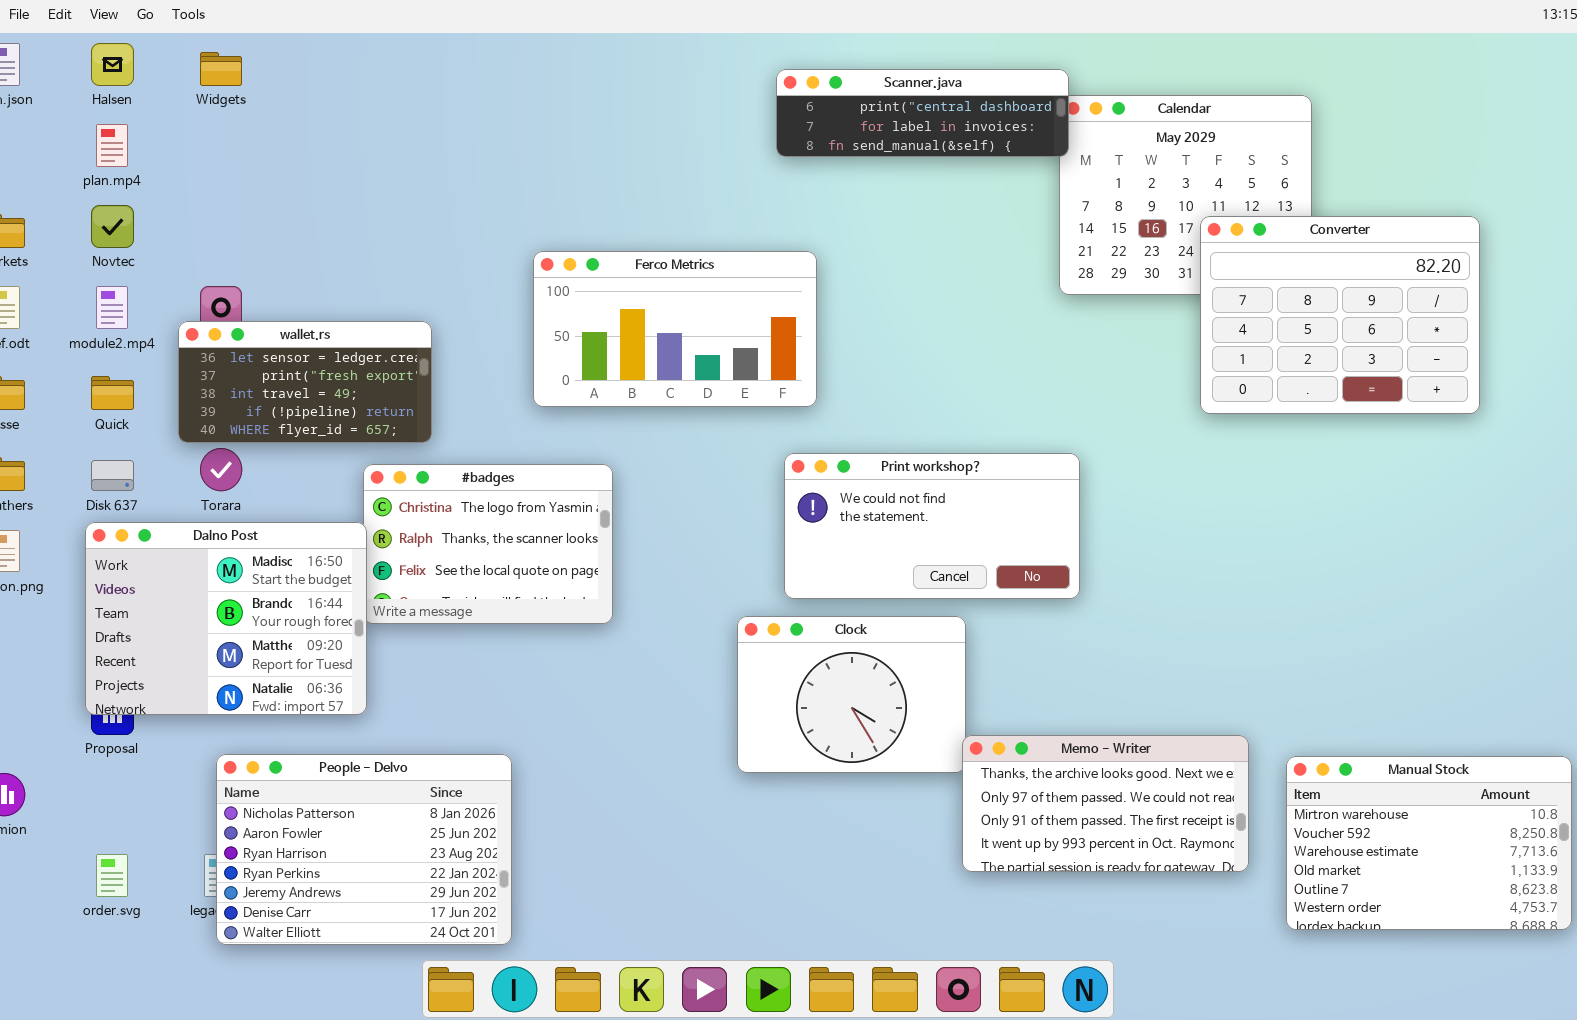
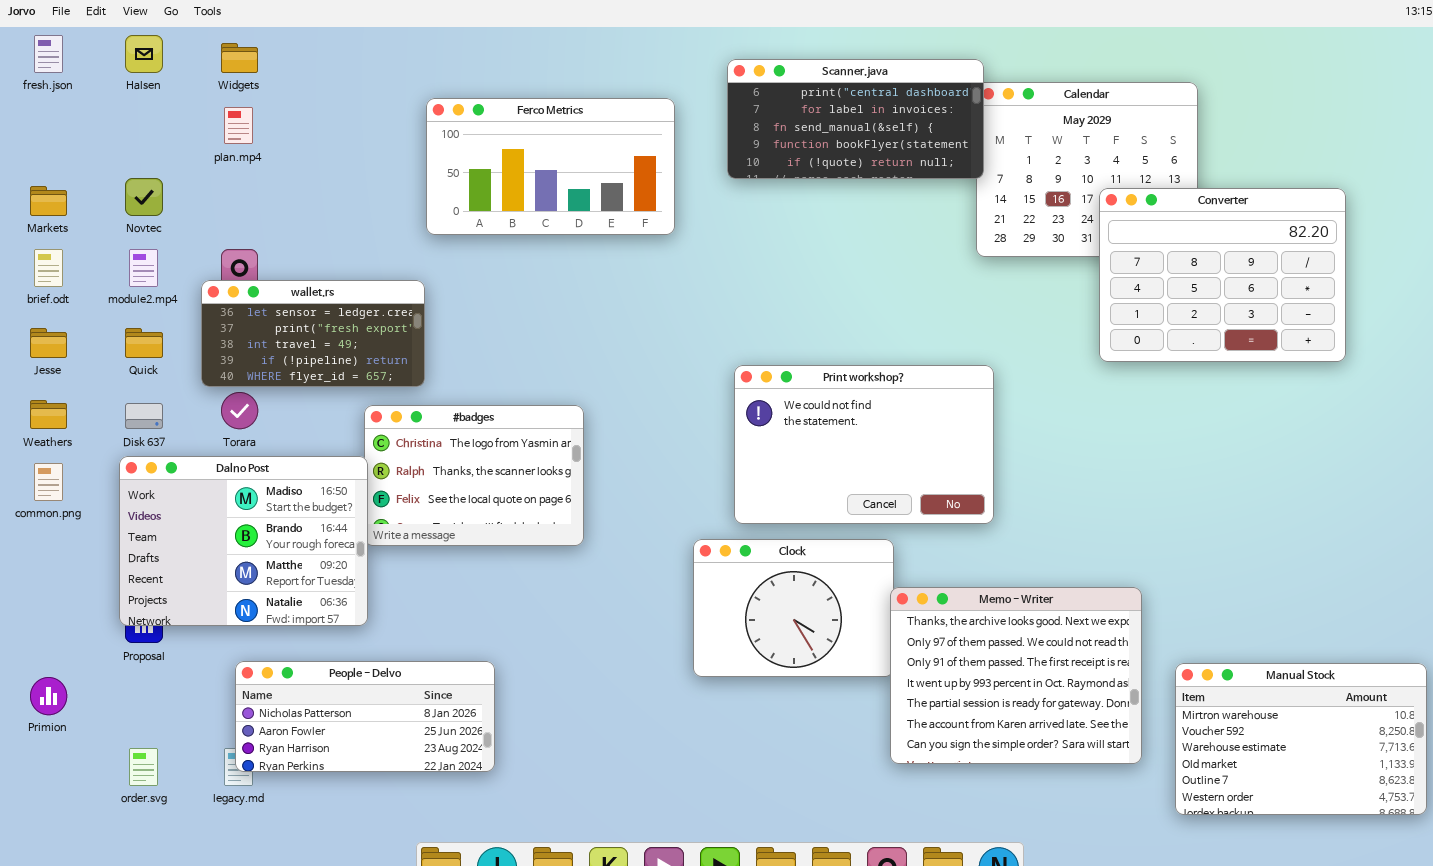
Scanner.java: [776,69,1069,157] -> [727,59,984,179], resized
plan.mp4: [96,124,128,167] -> [224,107,253,144], moved
Ferco Metrics: [533,251,817,407] -> [426,98,675,235], moved
Print workshop?: [784,453,1080,599] -> [734,365,994,524], resized
Memo - Writer: [962,735,1249,872] -> [890,587,1142,764], resized
People - Delvo: [216,754,512,945] -> [235,661,495,772], resized

